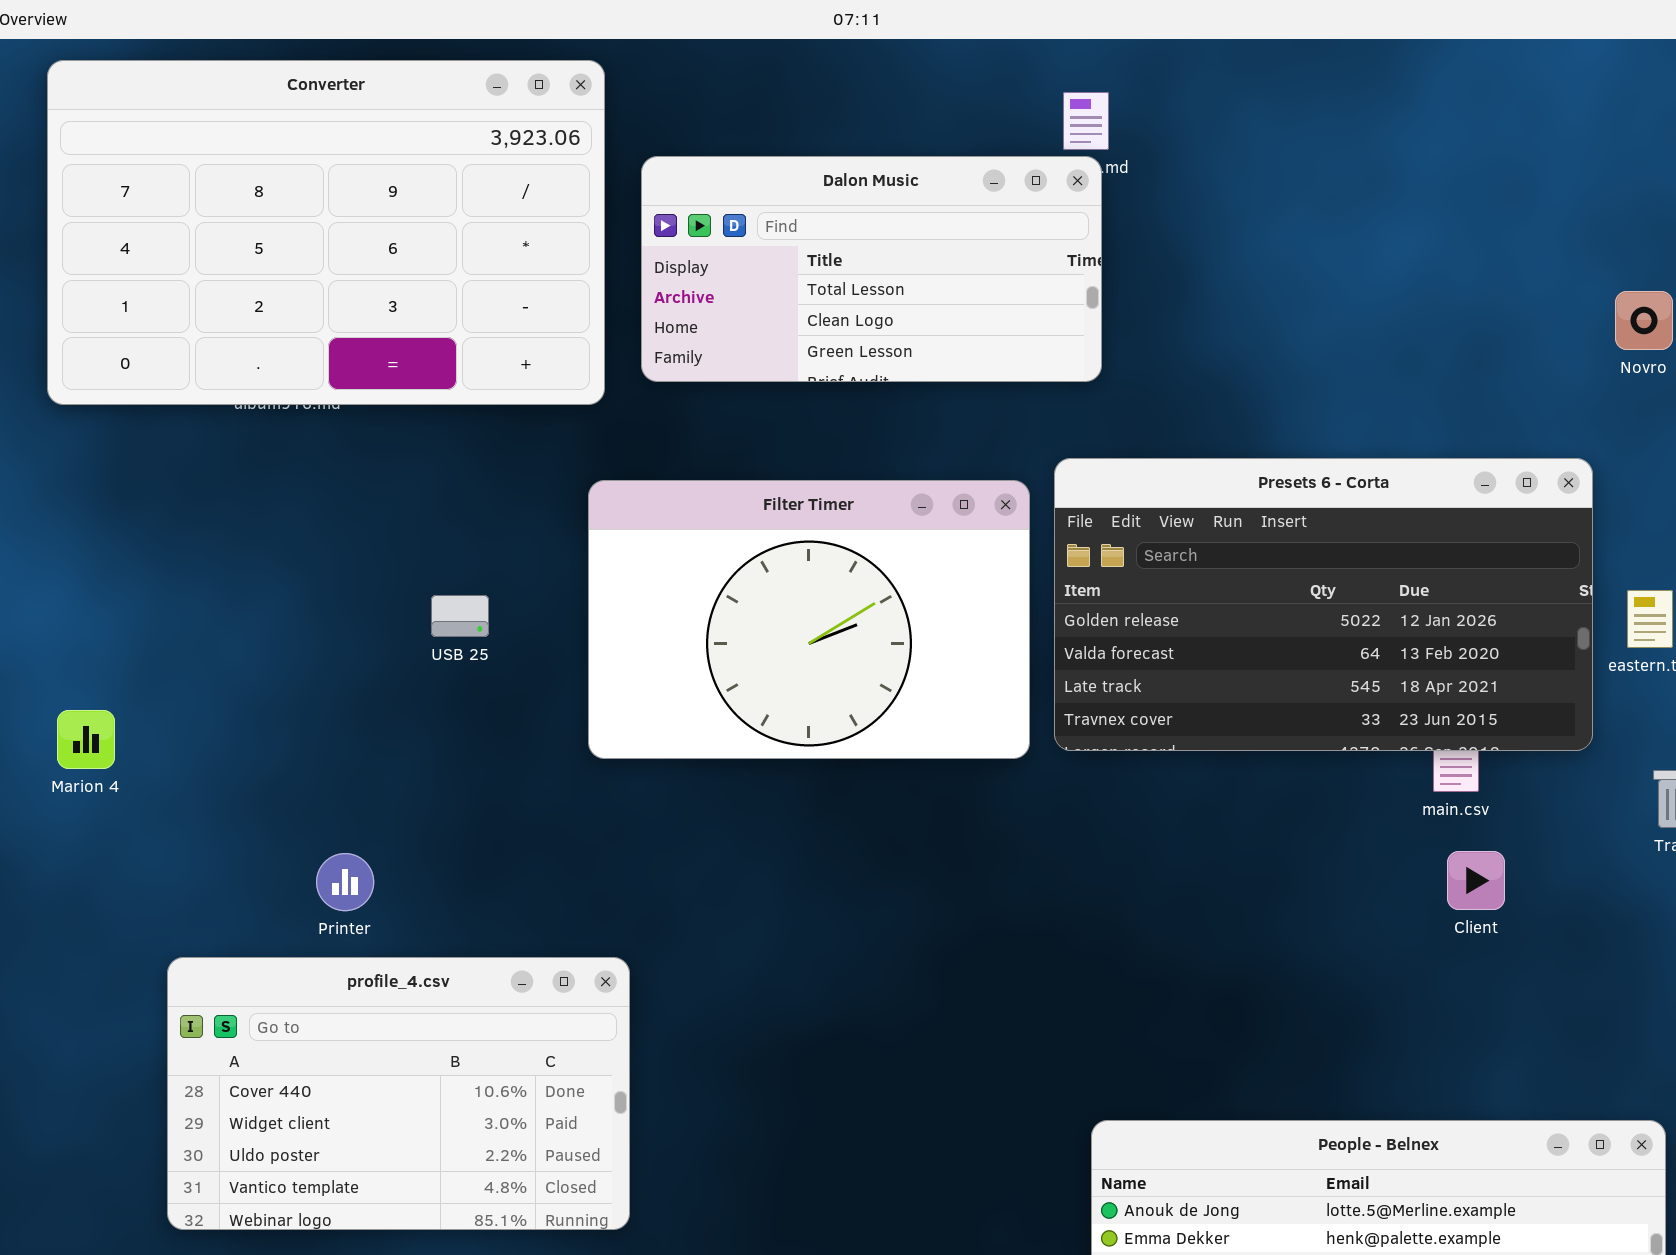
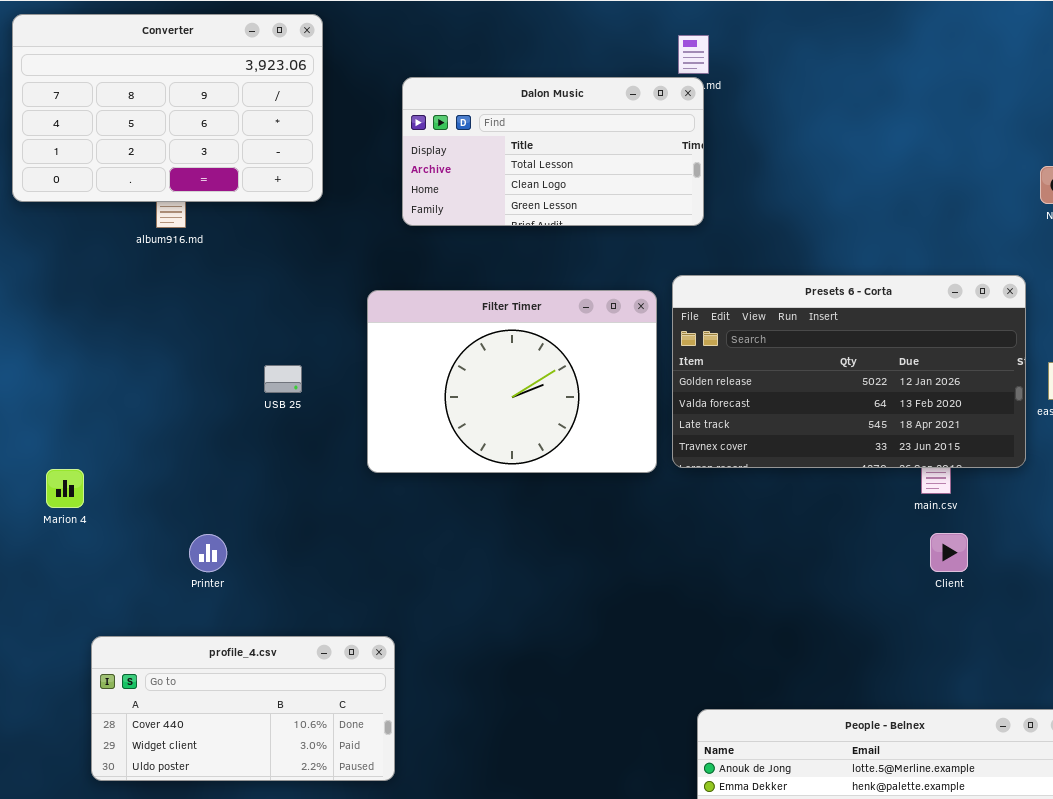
Converter: [47,60,605,405] -> [12,14,323,202], resized
Marion 4: [57,710,115,769] -> [46,469,84,508], moved
profile_4.csv: [167,957,630,1230] -> [91,636,395,781], resized

